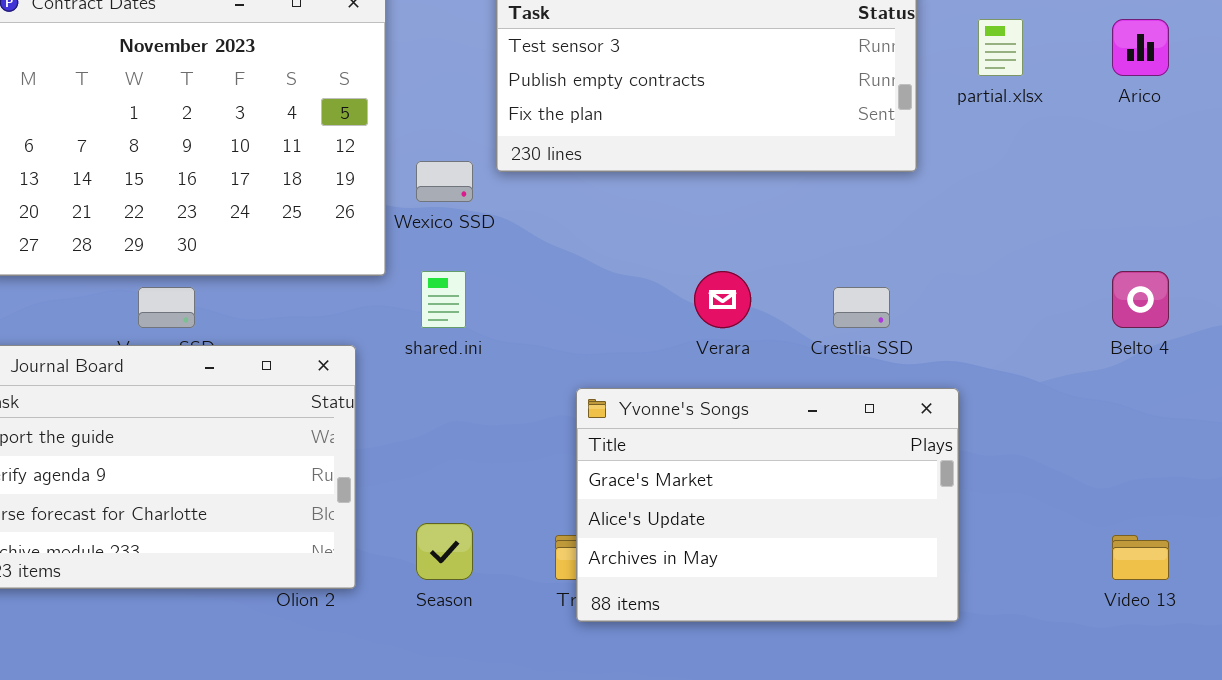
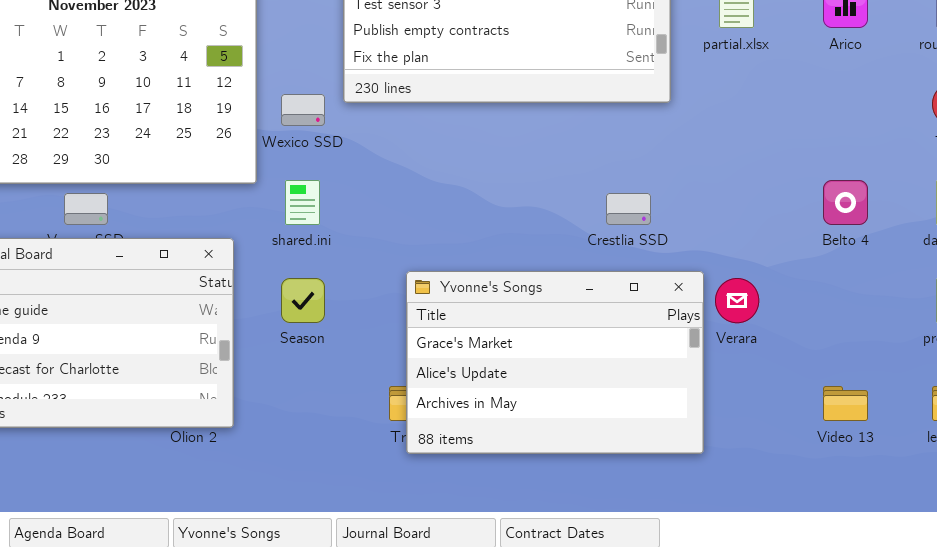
Verara: [694,271,751,328] -> [715,278,759,323], moved
Season: [416,523,473,580] -> [281,278,325,323], moved

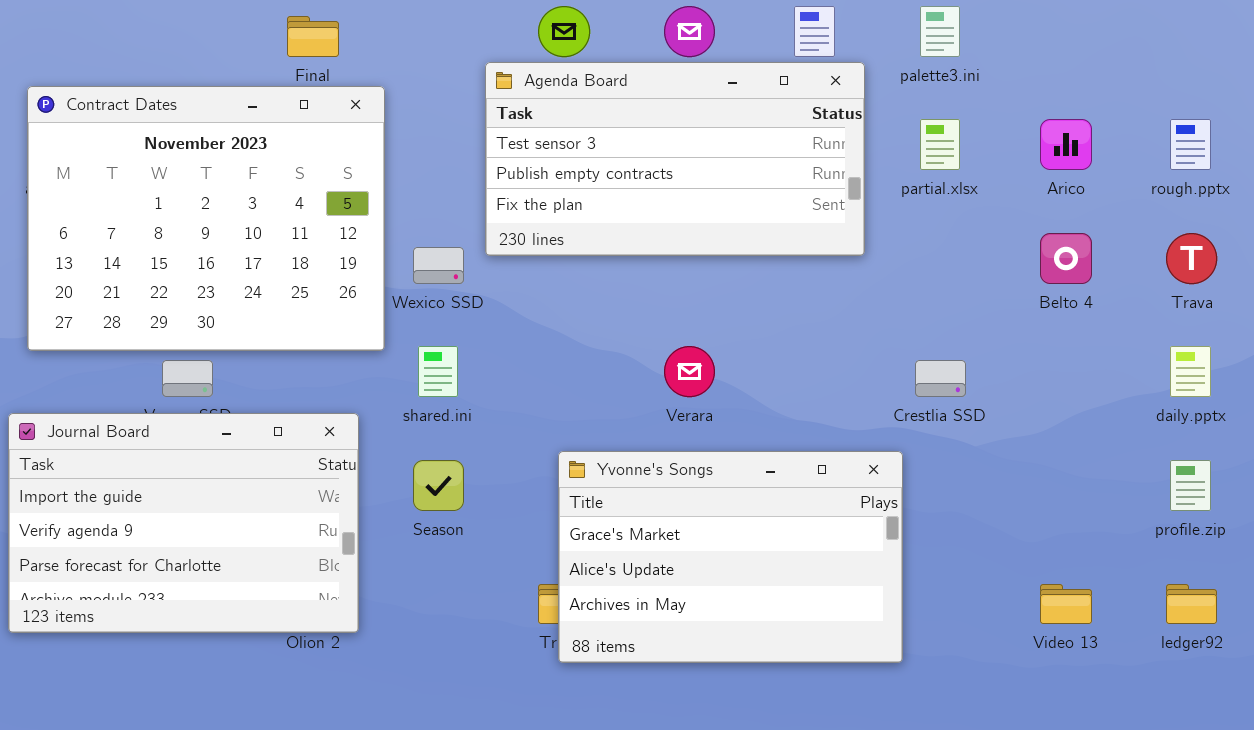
Belto 4: [823,180,868,225] -> [1040,233,1092,284], moved
Crestlia SSD: [606,193,651,225] -> [915,360,966,397], moved
Verara: [715,278,759,323] -> [664,346,715,397], moved

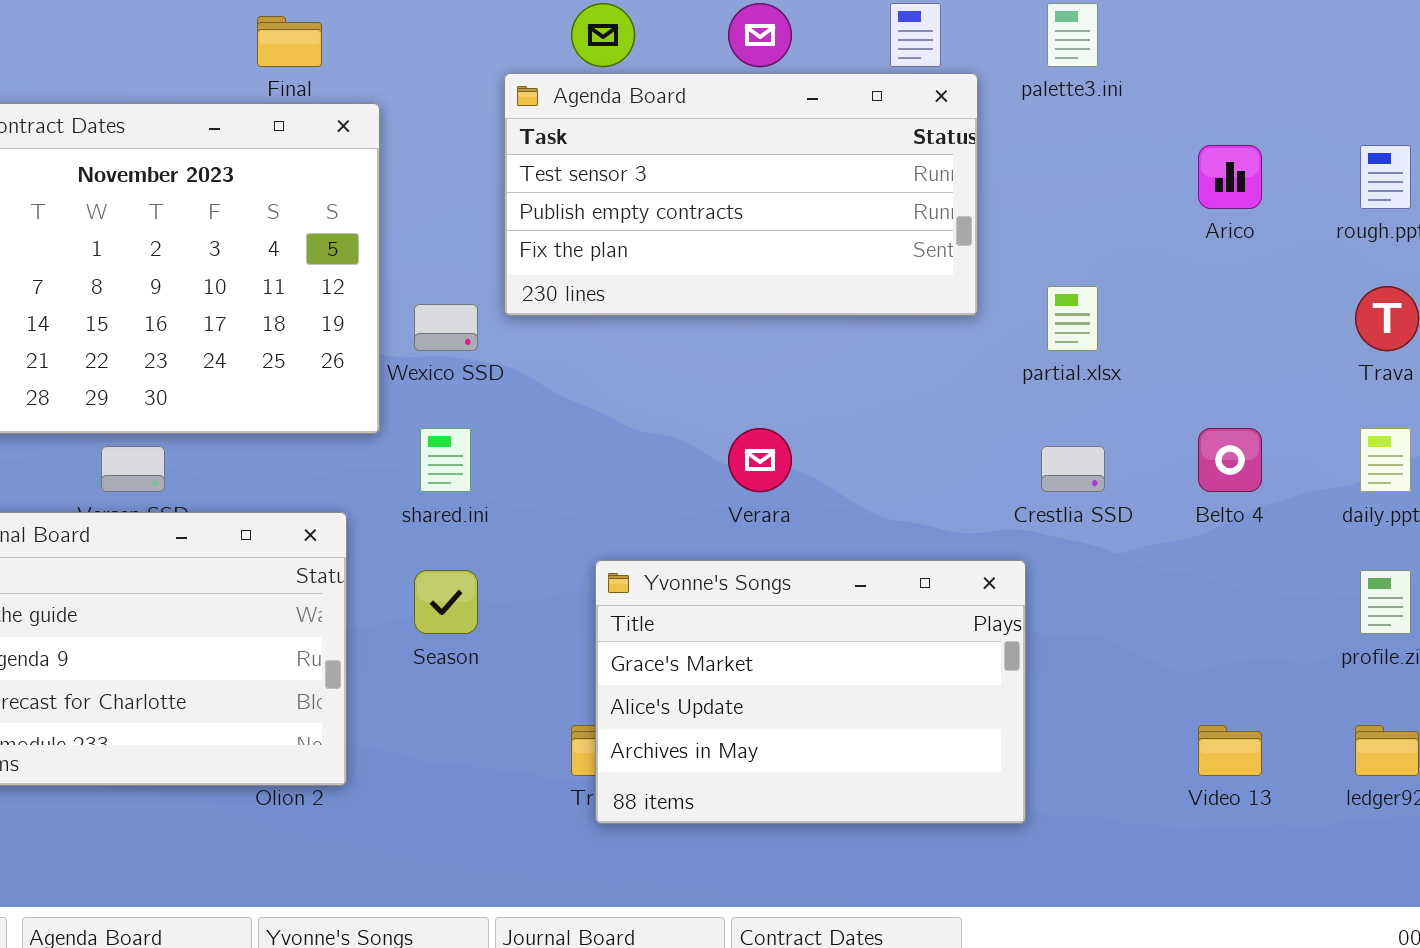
partial.xlsx: [920,119,960,170] -> [1047,286,1098,351], moved
Belto 4: [1040,233,1092,284] -> [1198,428,1262,492], moved

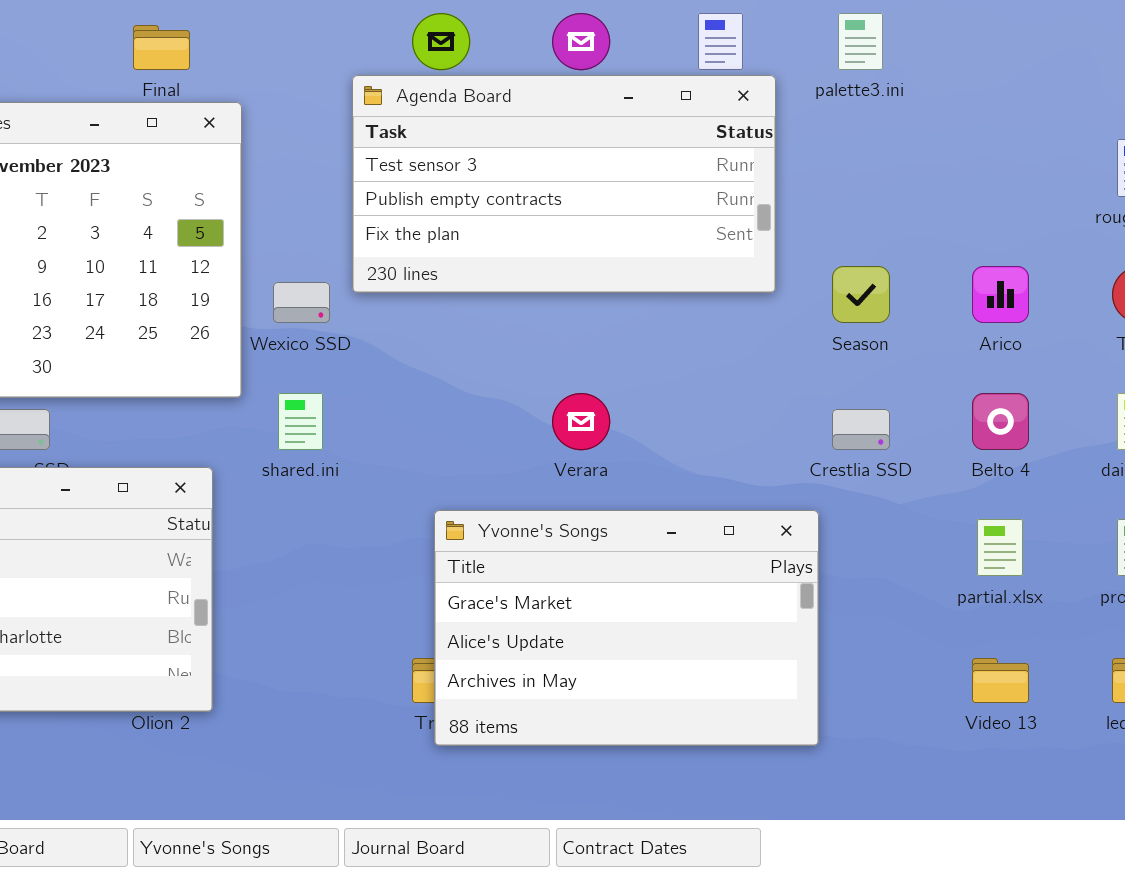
Arico: [1198,145,1262,209] -> [972,266,1029,323], moved
partial.xlsx: [1047,286,1098,351] -> [977,519,1023,576], moved
Season: [414,570,478,634] -> [832,266,890,323], moved

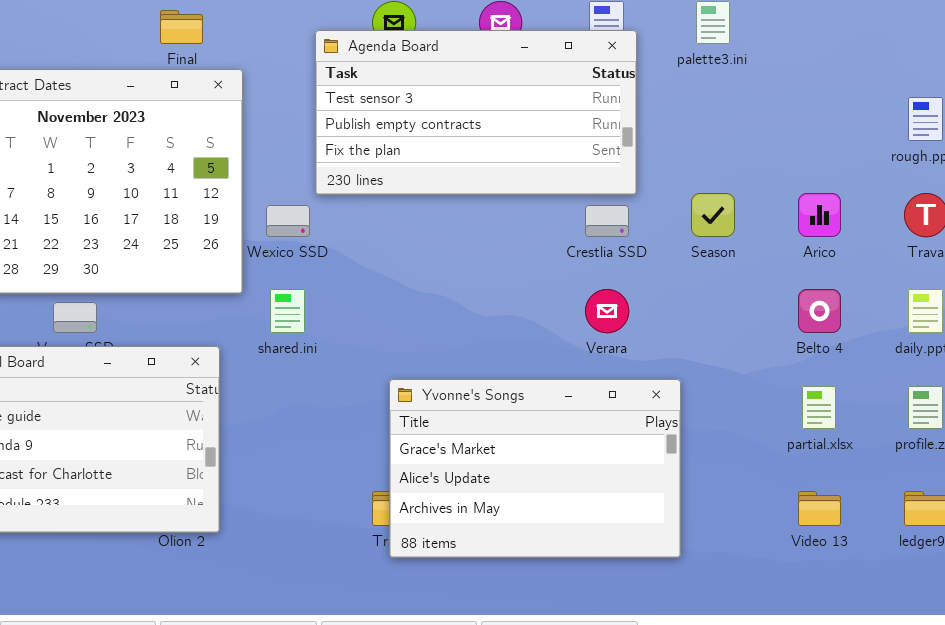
Agenda Board: [352,75,776,293] -> [315,30,637,195], moved
Verara: [552,393,610,450] -> [585,289,629,333], moved
Crestlia SSD: [832,409,890,450] -> [585,205,629,237], moved

